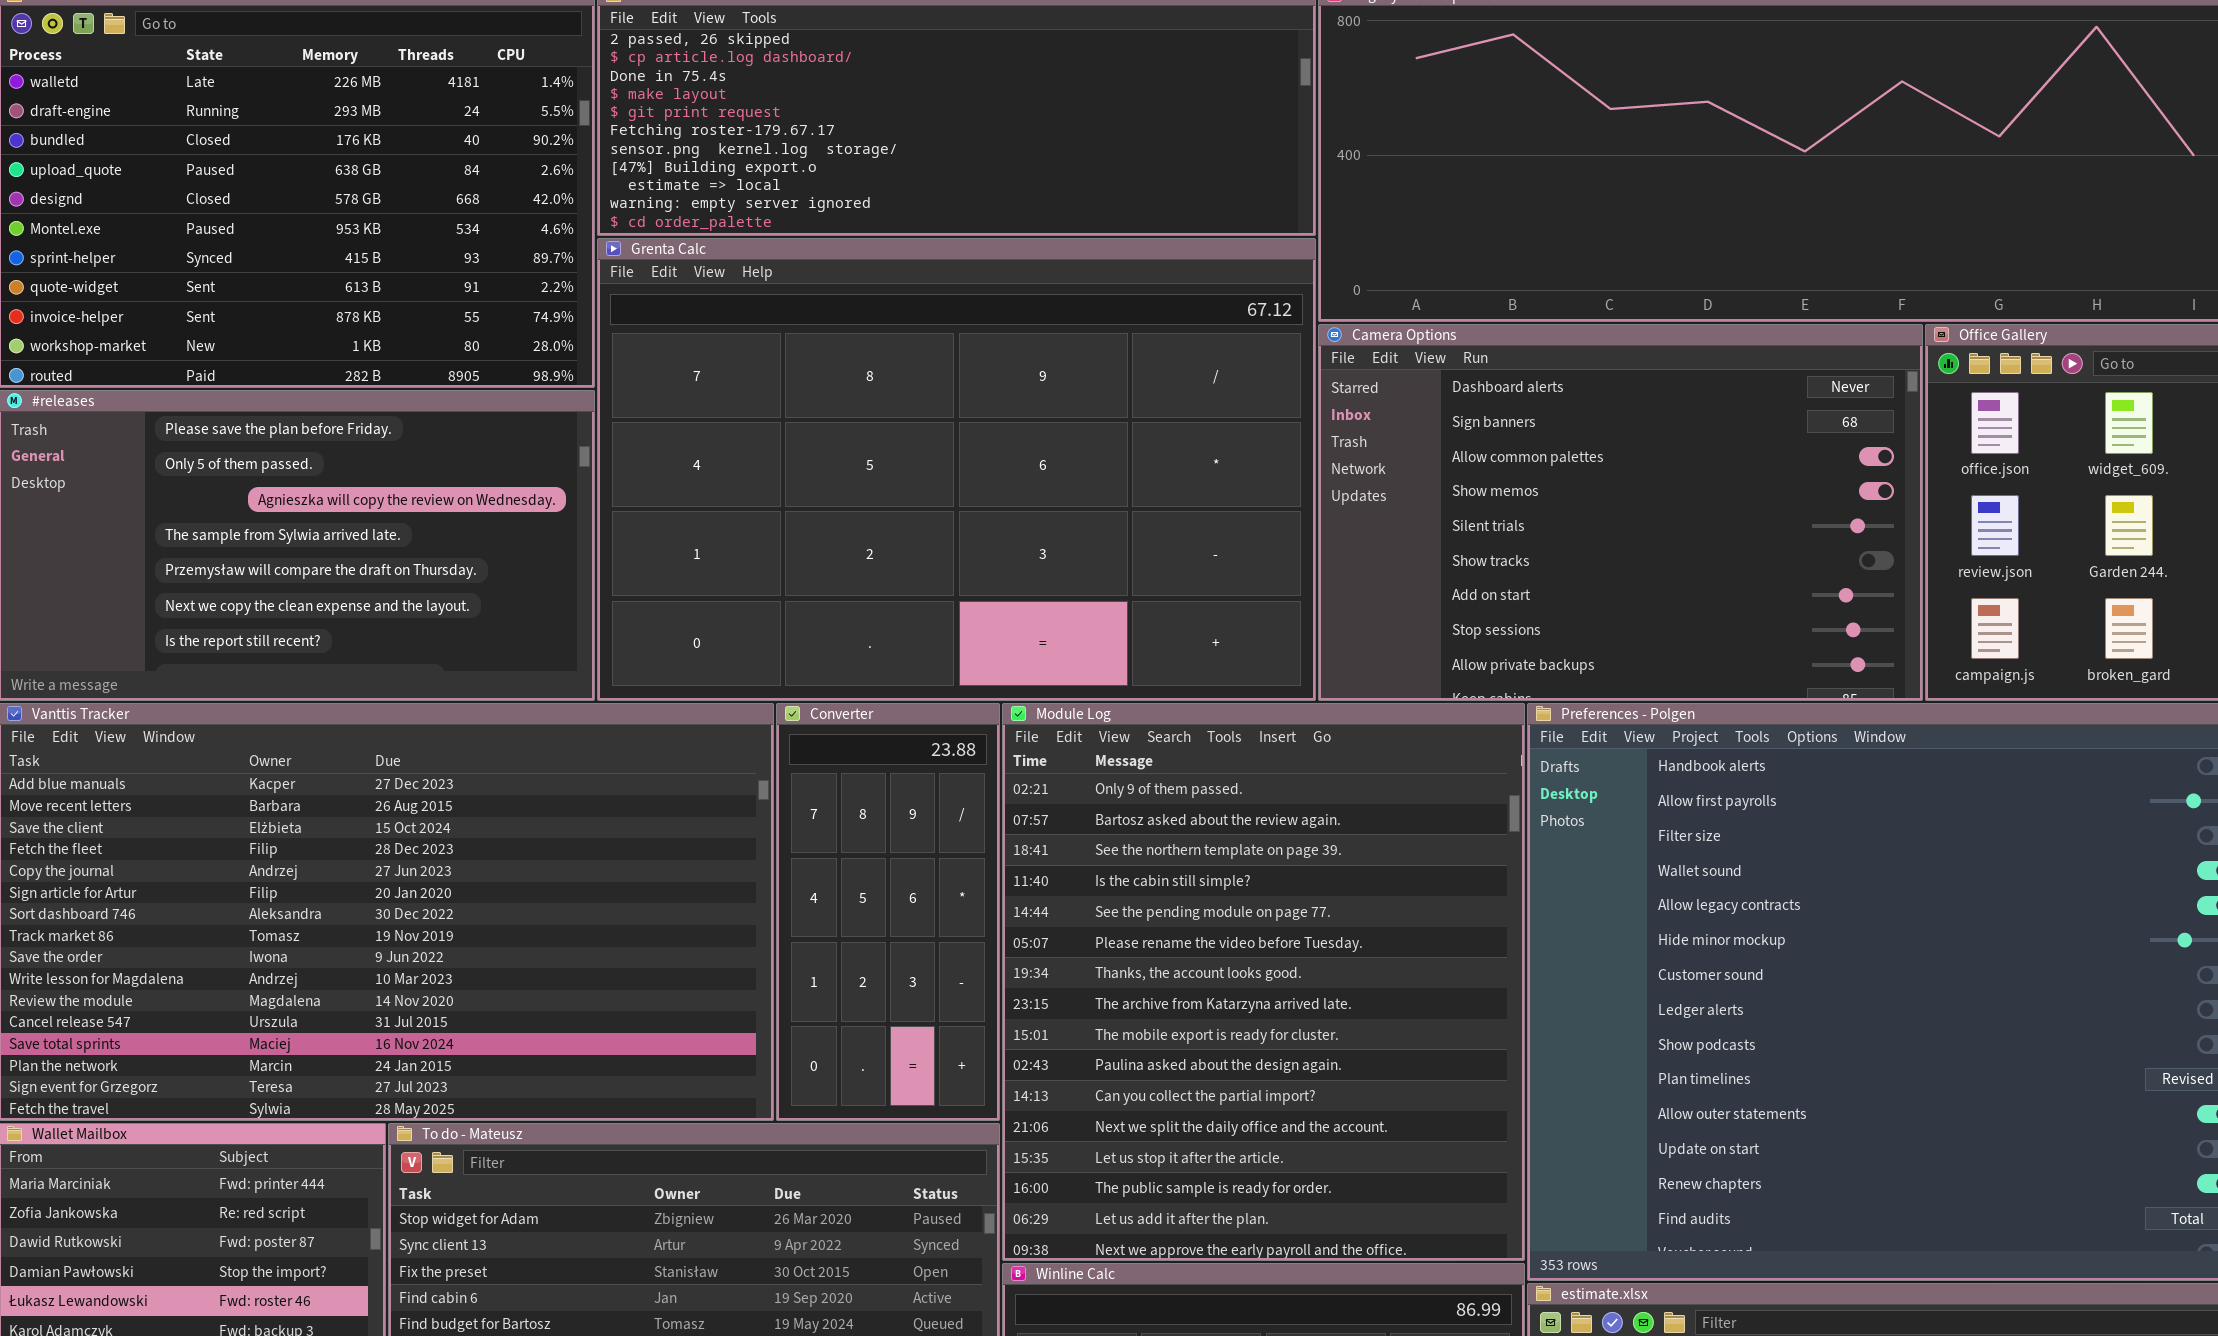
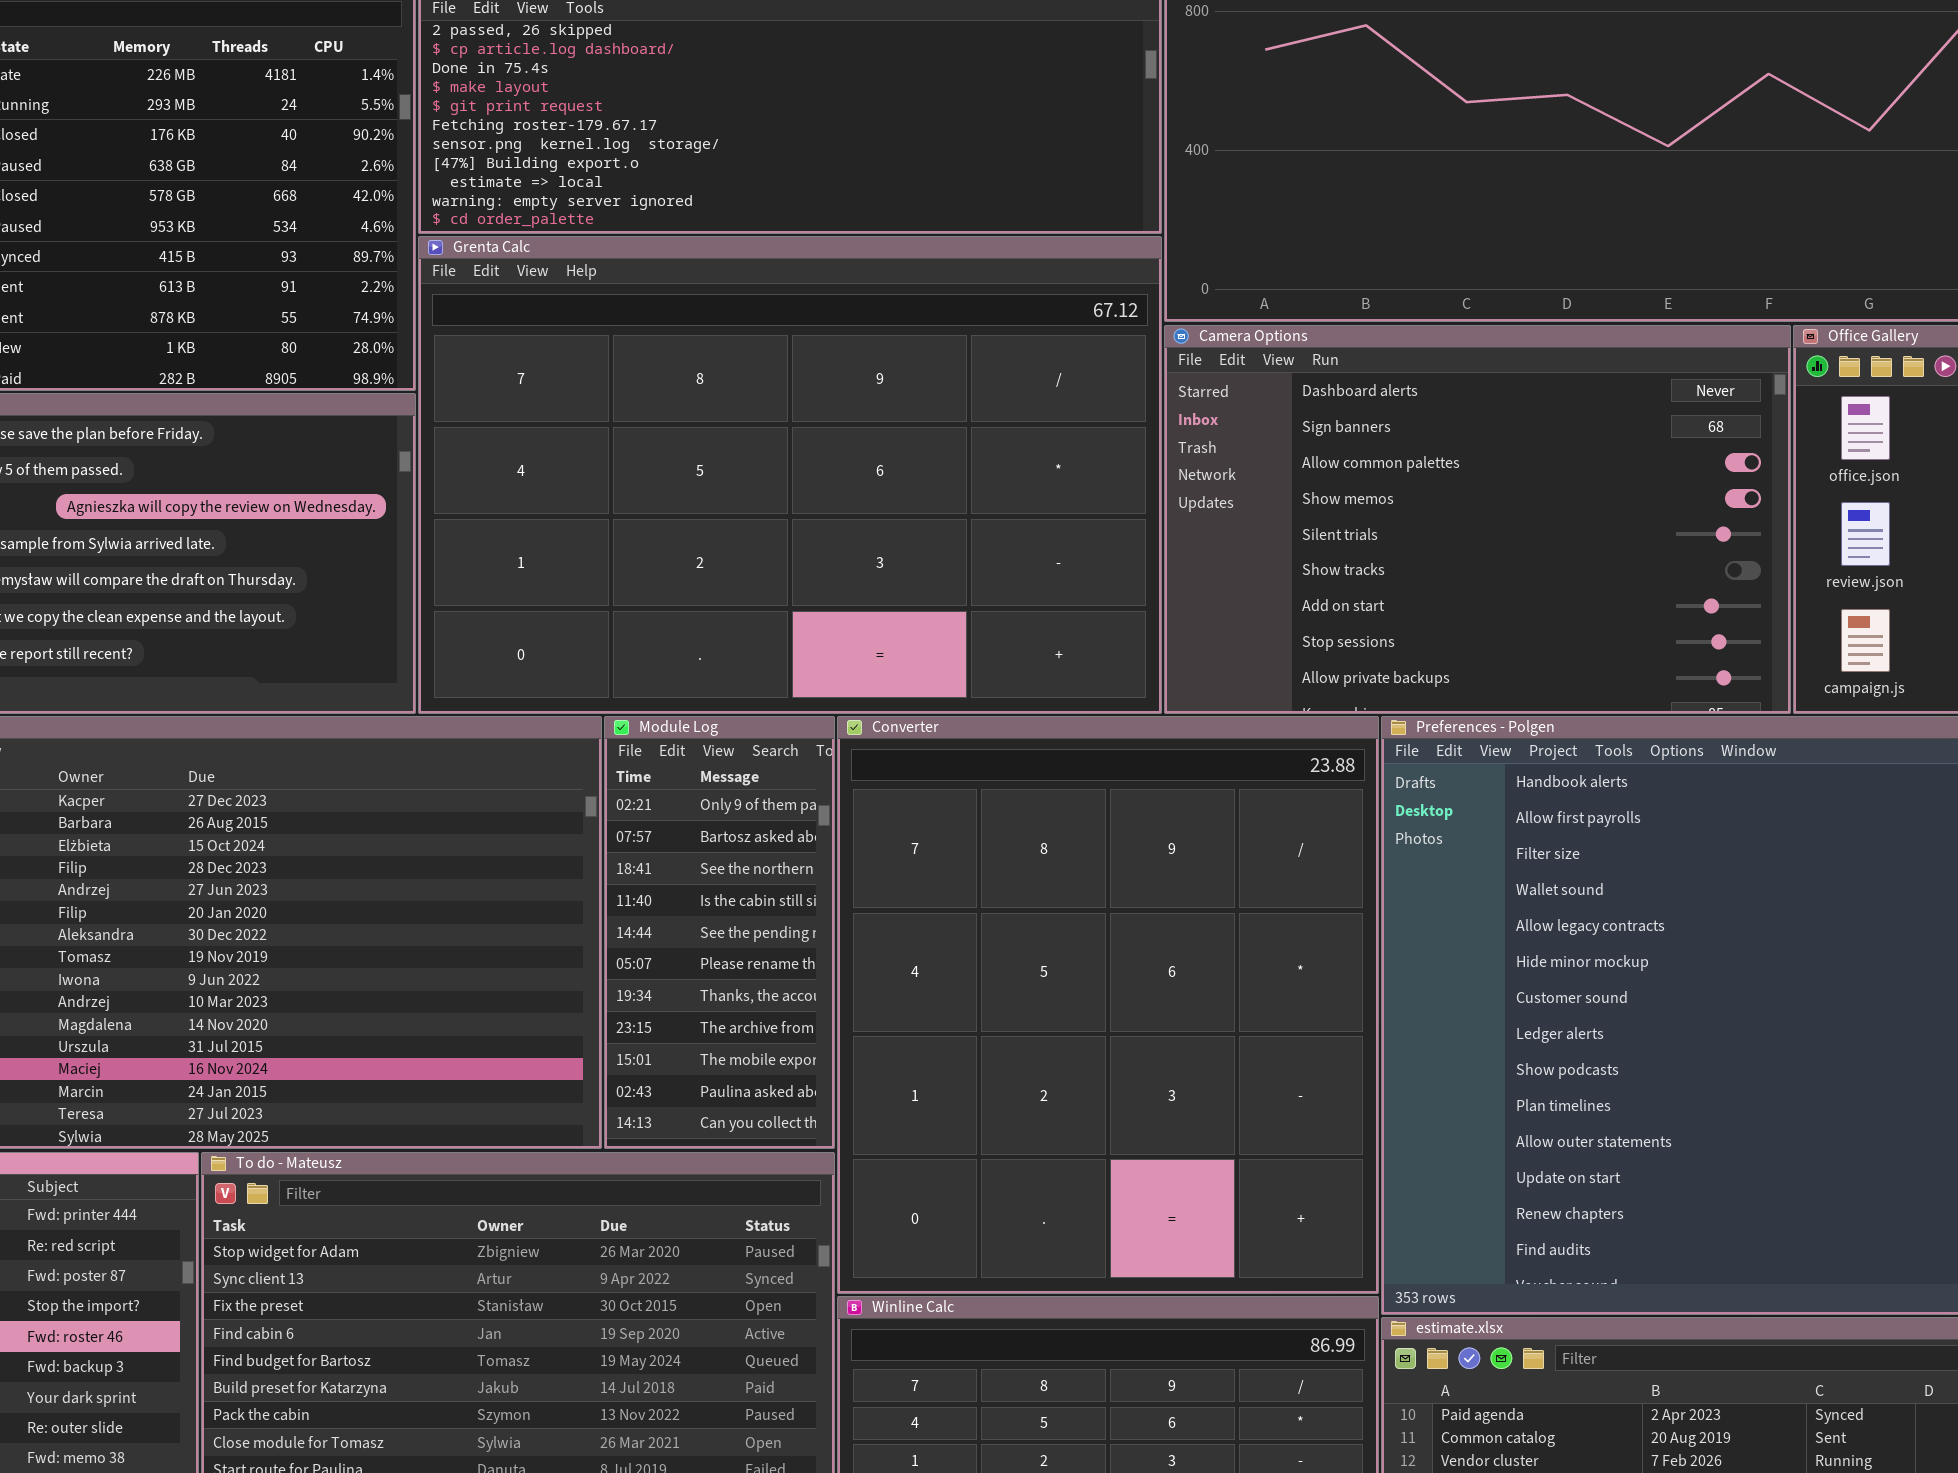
Converter: [776,703,1000,1121] -> [837,716,1379,1294], moved, resized
Module Log: [1002,703,1525,1261] -> [604,716,835,1149], moved, resized

